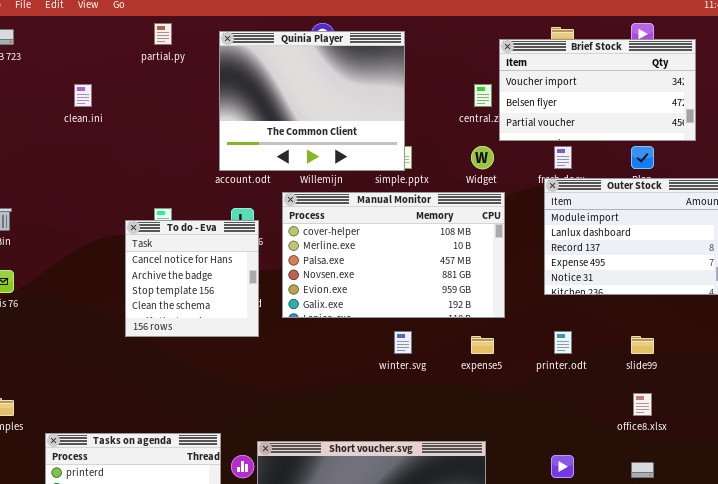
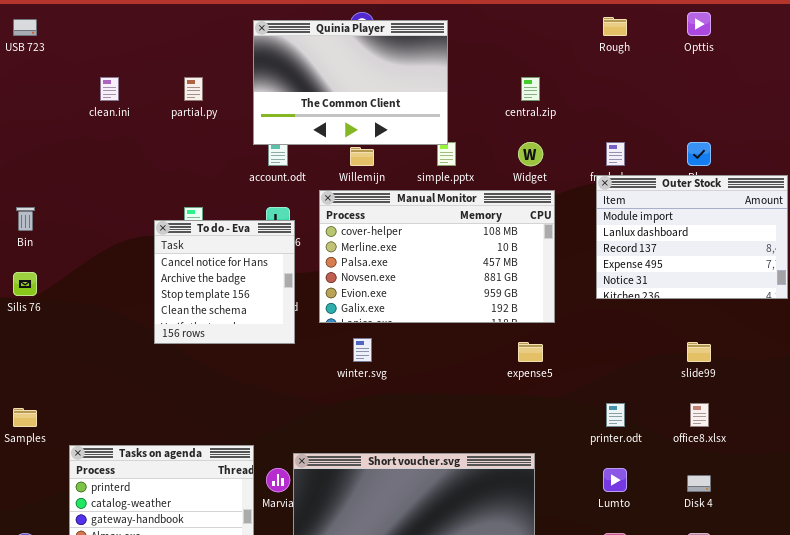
partial.py: [154,23,172,45] -> [184,77,203,101], moved
Quinia Player: [219,31,405,171] -> [253,20,448,145], resized
Brief Stock: [499,39,696,141] -> none, closed
winter.svg: [394,331,412,354] -> [353,338,372,362], moved
printer.odt: [554,331,572,354] -> [606,403,625,427], moved

